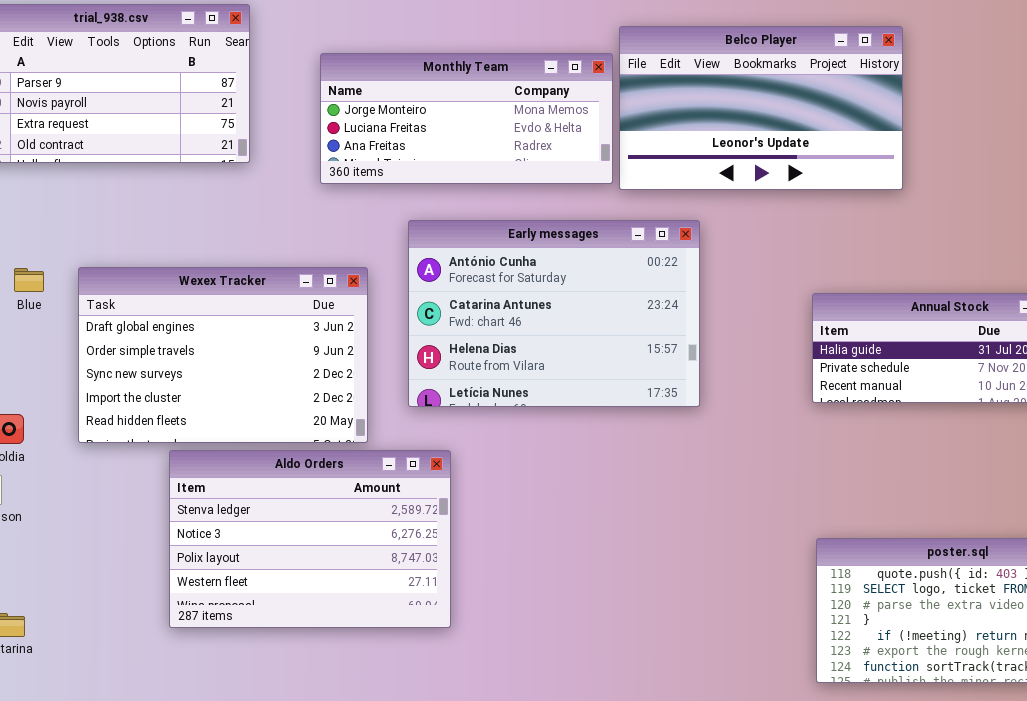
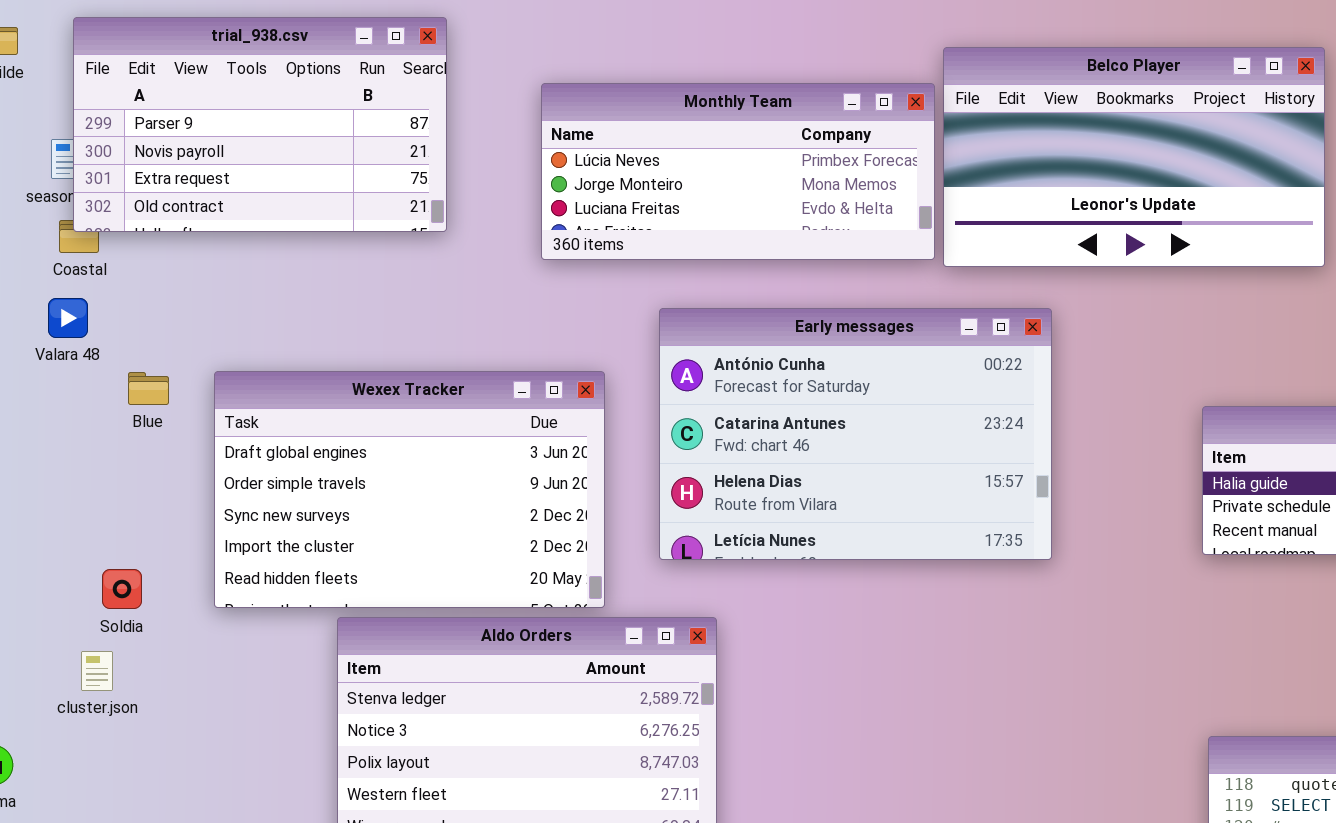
Monthly Team: [320,53,613,184] -> [541,83,935,260], scrolled up 1 row

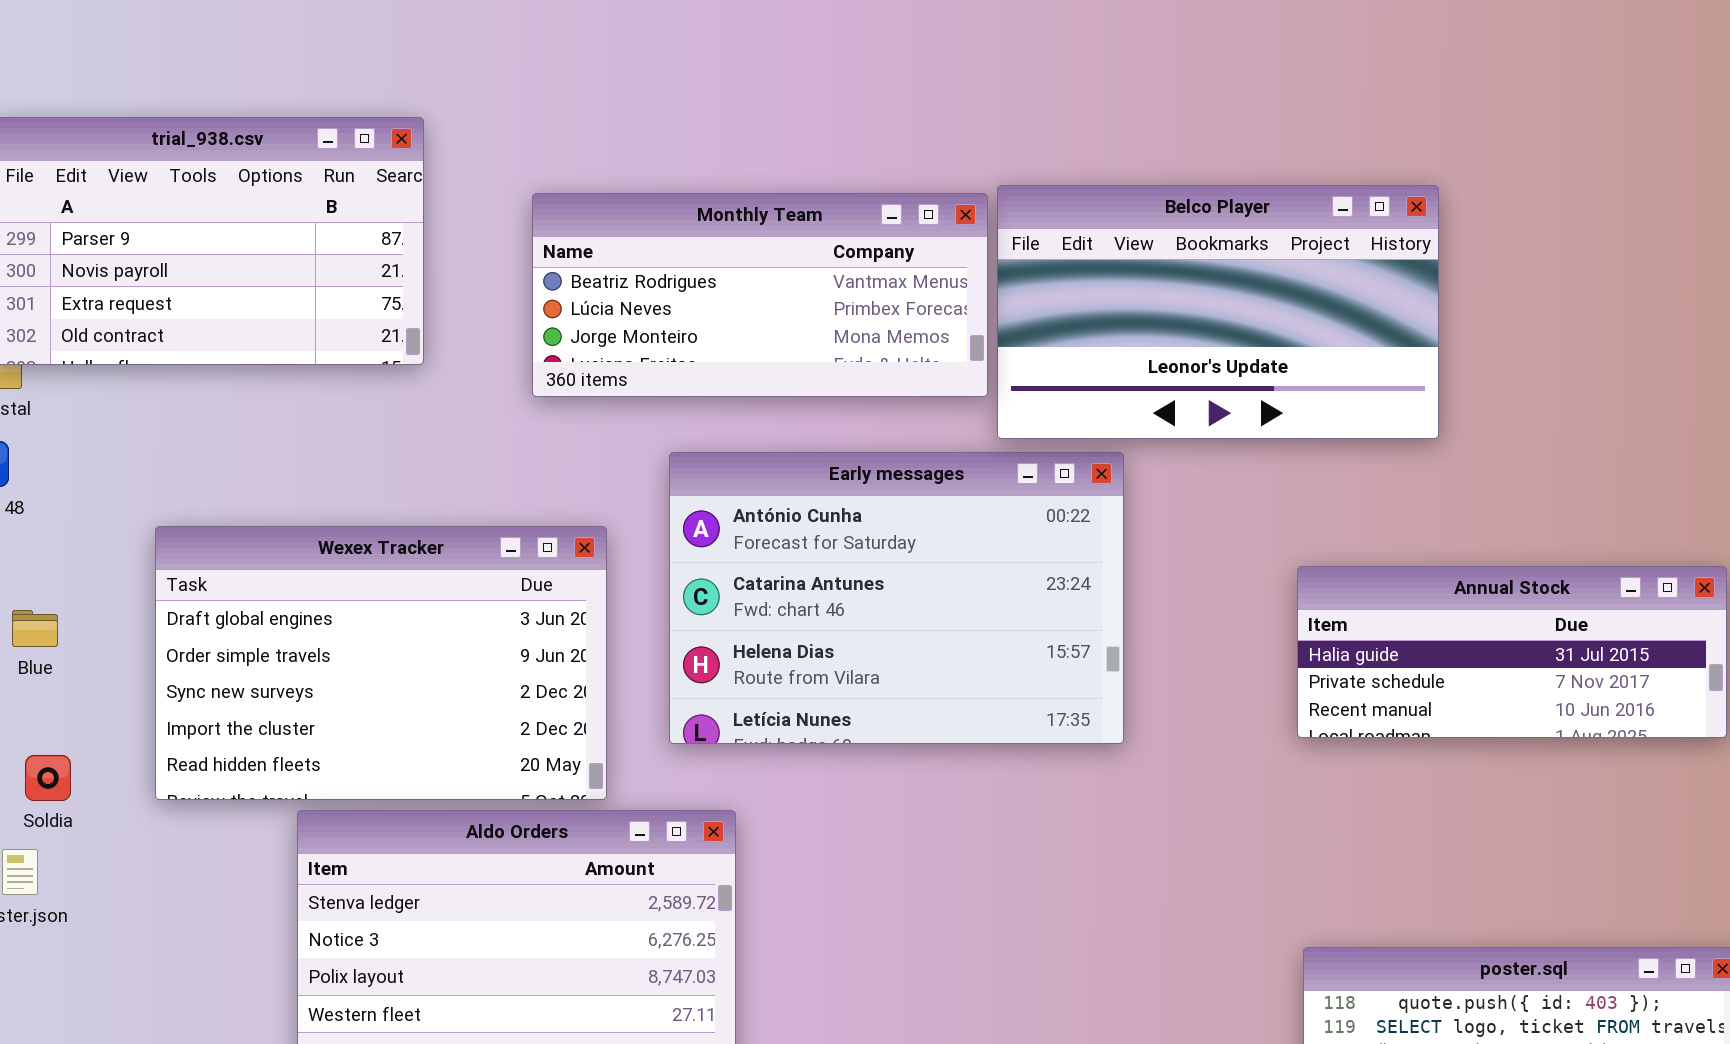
Belco Player: [943,47,1325,267] -> [997,185,1439,439], moved
Monthly Team: [541,83,935,260] -> [532,193,988,397], scrolled up 1 row
Blue: [128,372,169,405] -> [12,610,58,647], moved

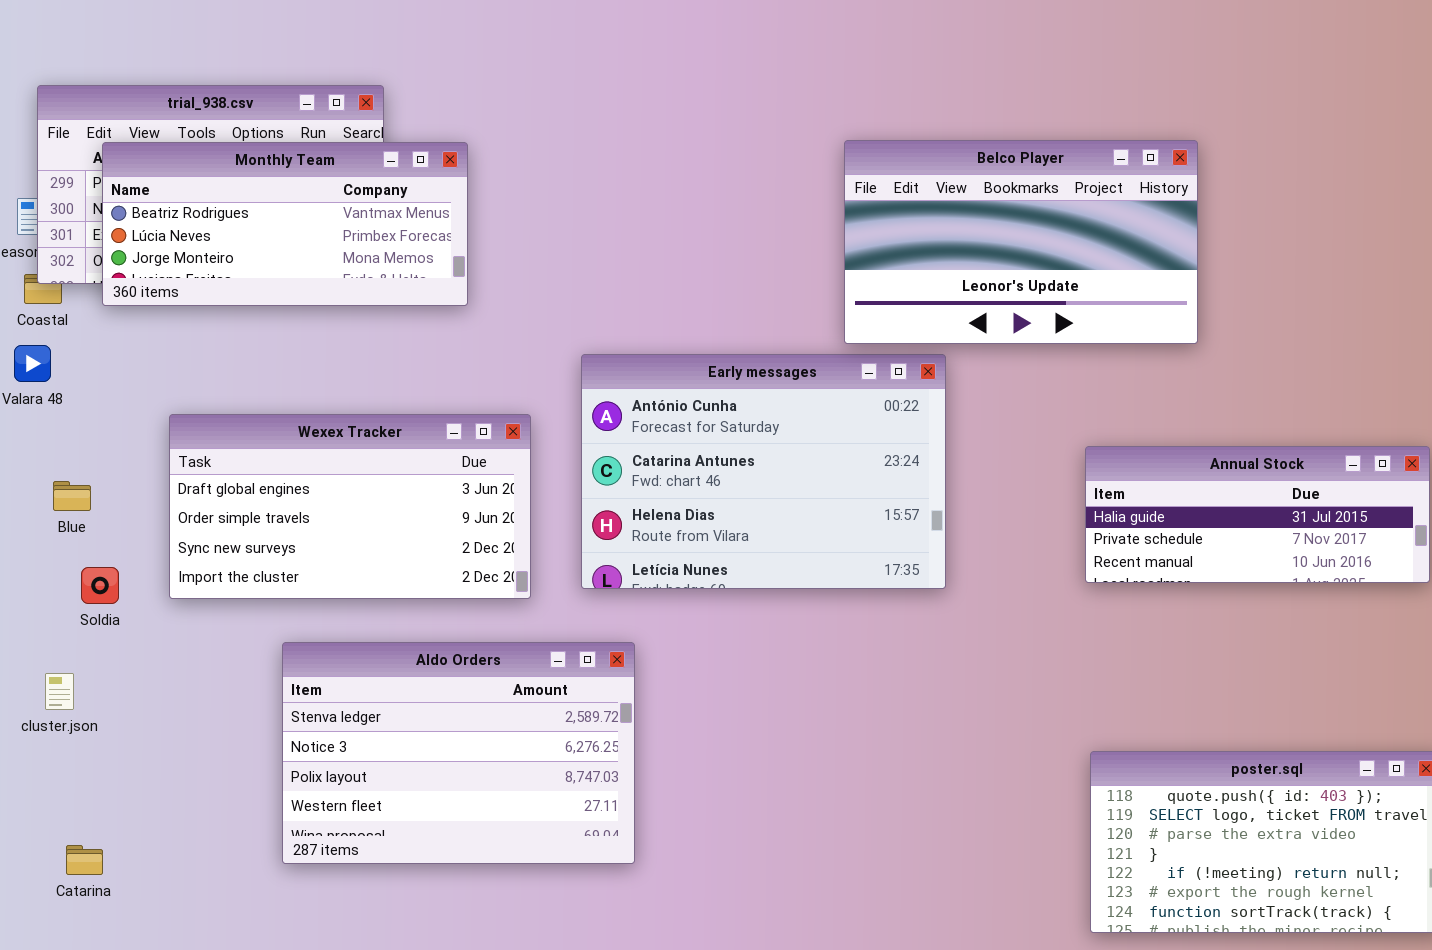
Monthly Team: [532,193,988,397] -> [102,142,468,306], moved
Wexex Tracker: [155,526,607,800] -> [169,414,531,599], resized
Soldia: [25,755,71,801] -> [81,567,119,604], moved

